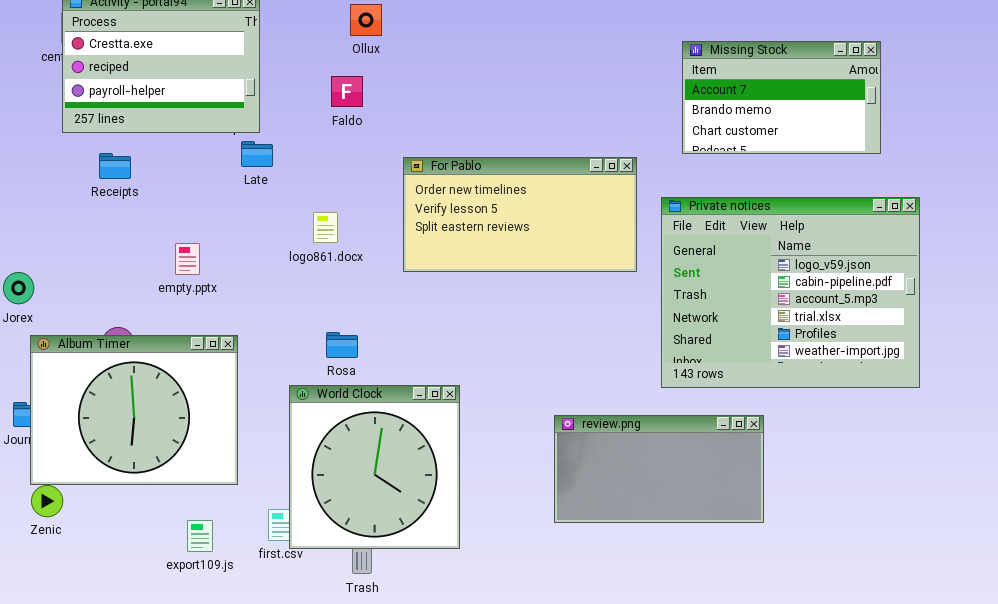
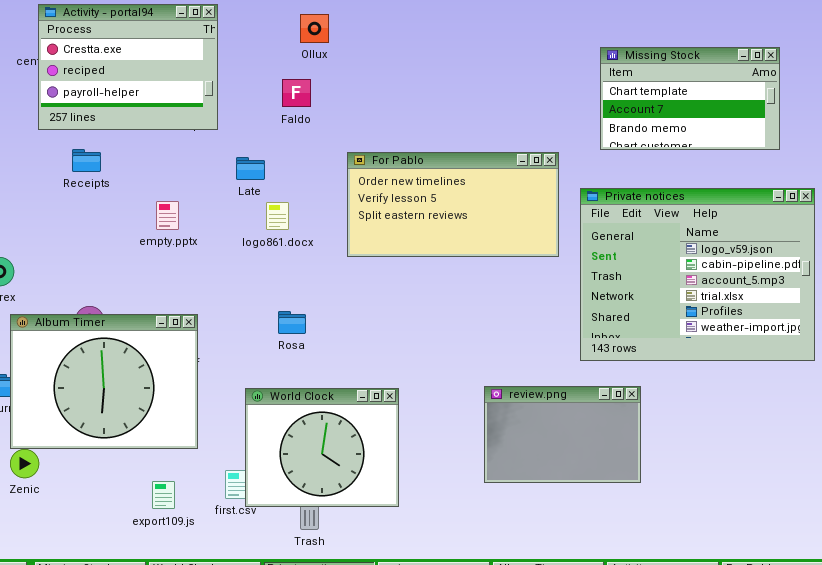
Missing Stock: [682,41,881,154] -> [600,47,780,150], scrolled up 1 row
Late: [241,141,273,167] -> [236,157,265,180], moved
empty.pptx: [175,243,200,275] -> [156,201,179,230], moved
World Clock: [289,385,460,549] -> [245,388,399,507], resized
review.png: [554,415,764,523] -> [484,386,641,483], resized

